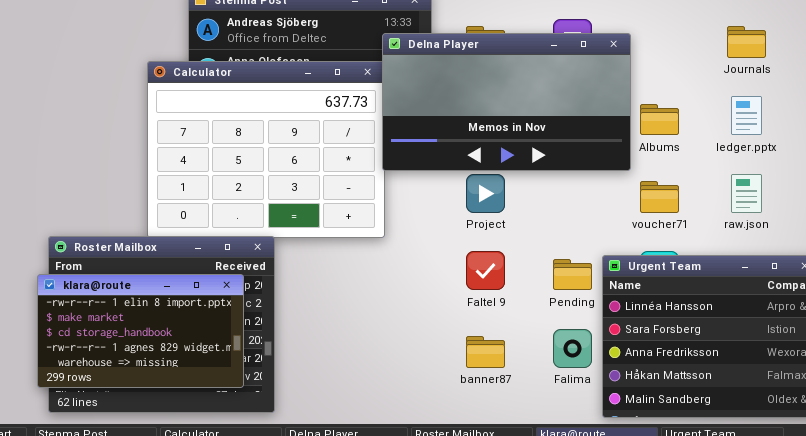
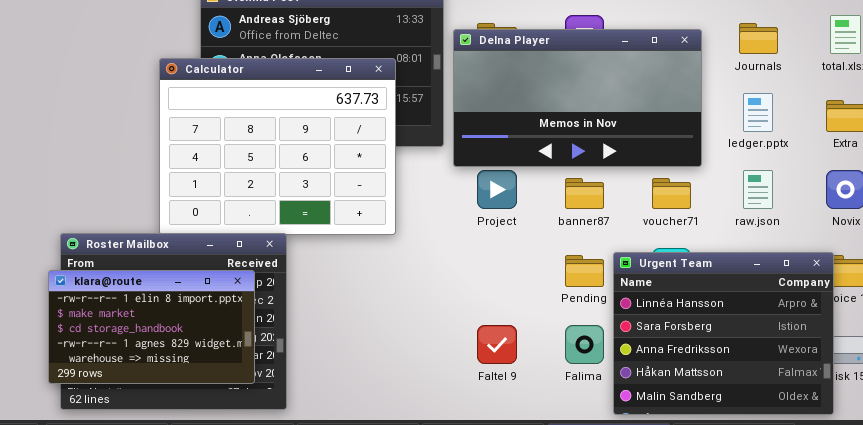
Delna Player: [382,33,631,171] -> [453,29,702,167], moved
Faltel 9: [466,251,505,290] -> [477,325,517,364], moved
banner87: [466,336,505,368] -> [565,178,604,209], moved

